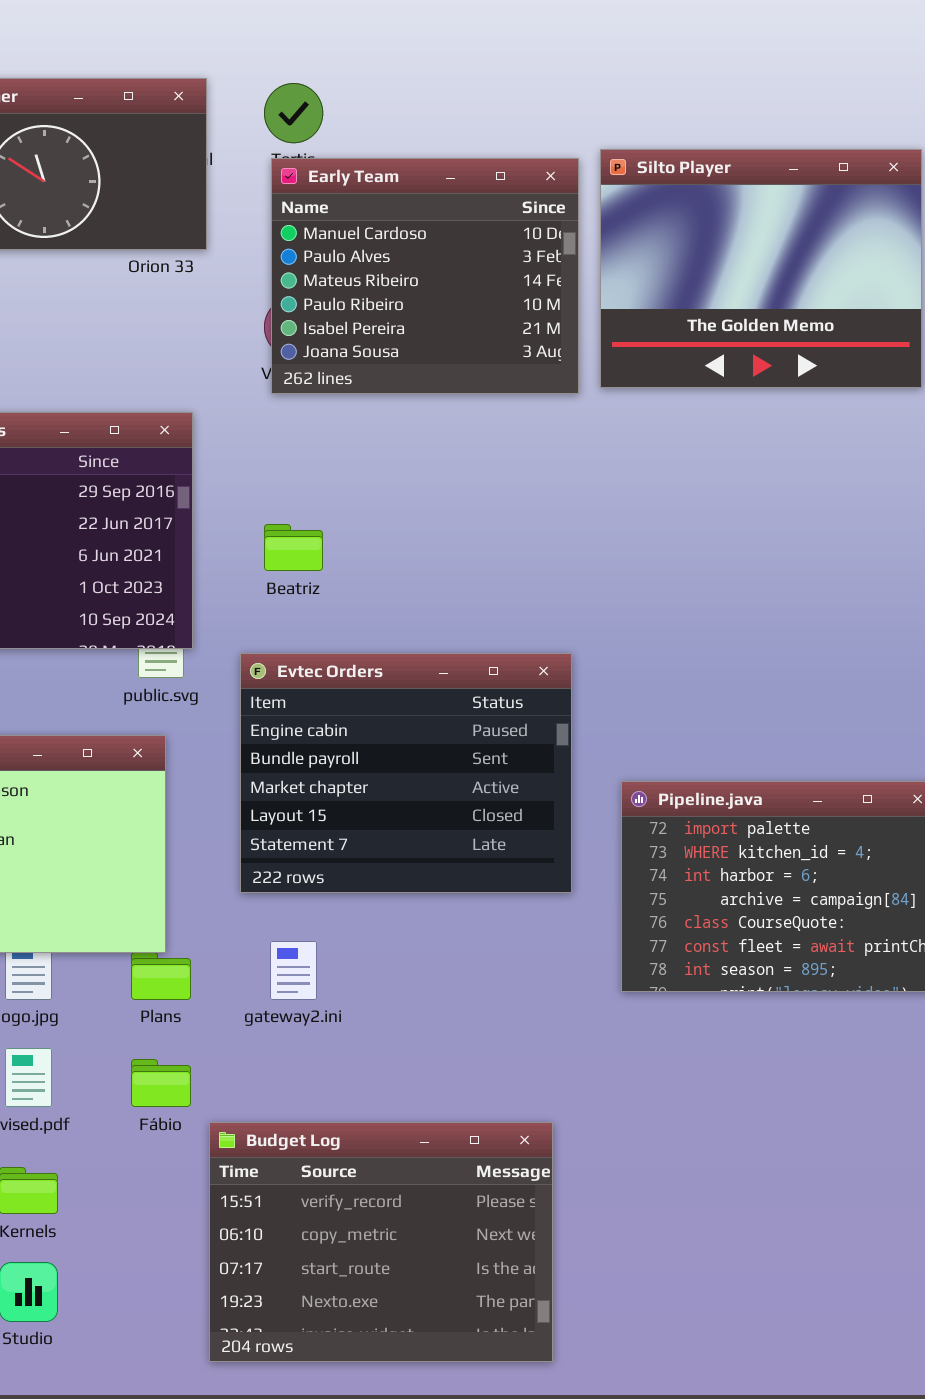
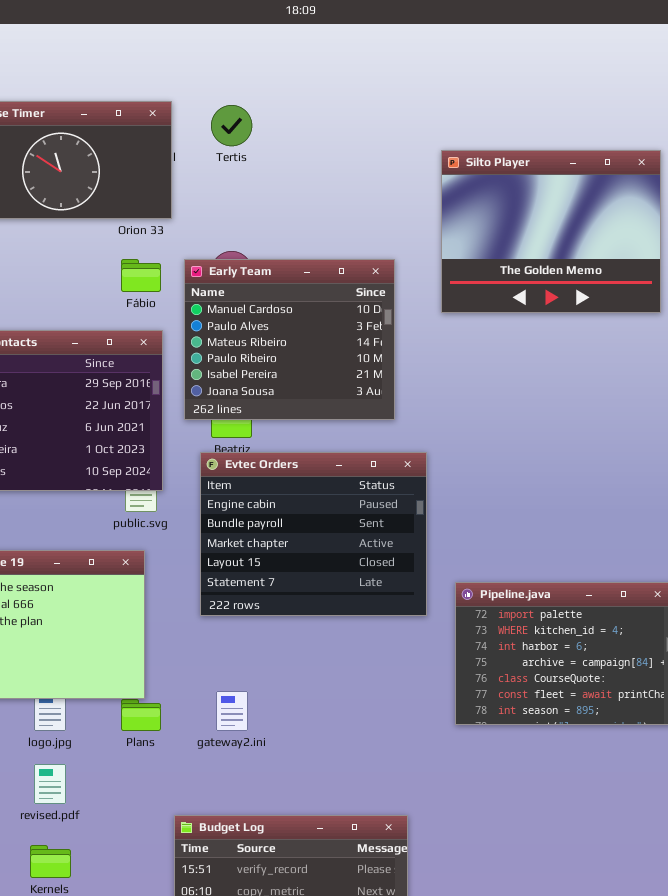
Early Team: [271,158,579,394] -> [184,259,395,420], moved
Evtec Orders: [240,653,572,893] -> [200,452,427,616], moved
Fábio: [131,1059,191,1107] -> [121,259,161,292], moved

